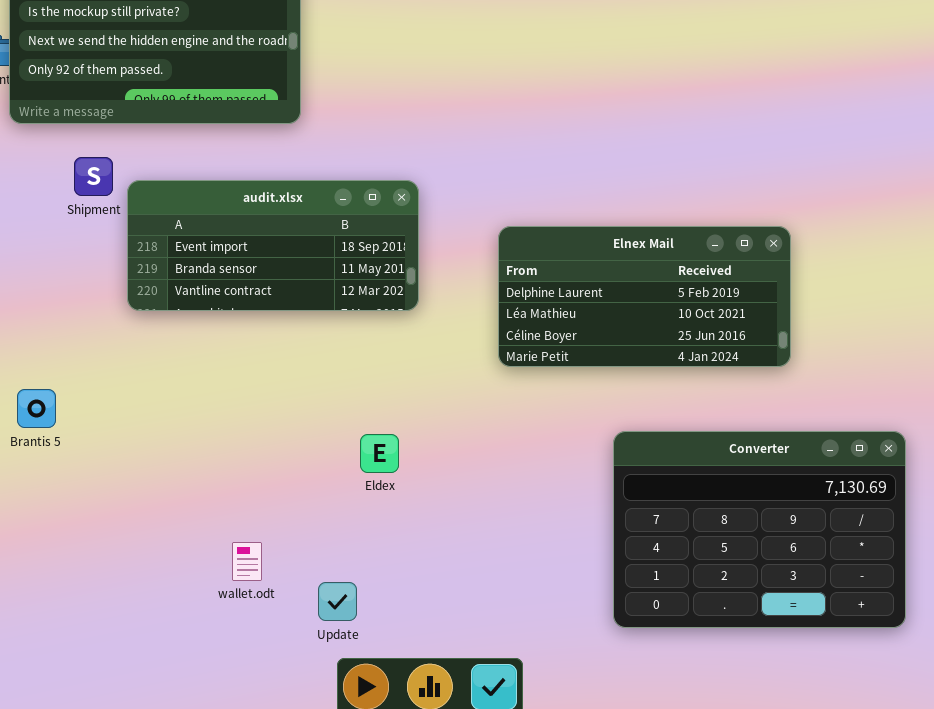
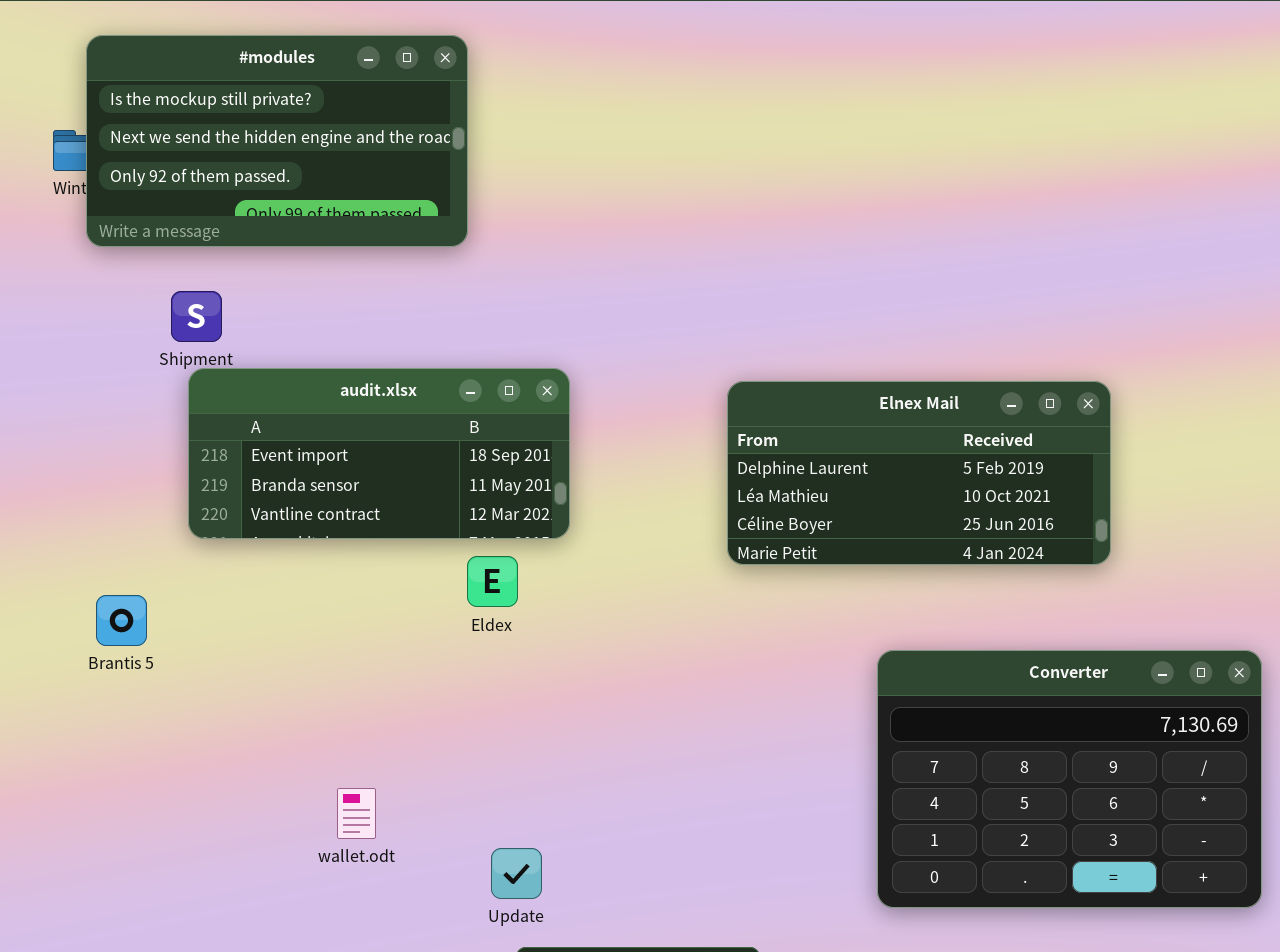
audit.xlsx: [127,180,419,311] -> [188,368,570,539], moved
Eldex: [360,434,399,473] -> [467,556,518,607], moved
wallet.odt: [232,542,262,581] -> [337,788,376,839], moved

